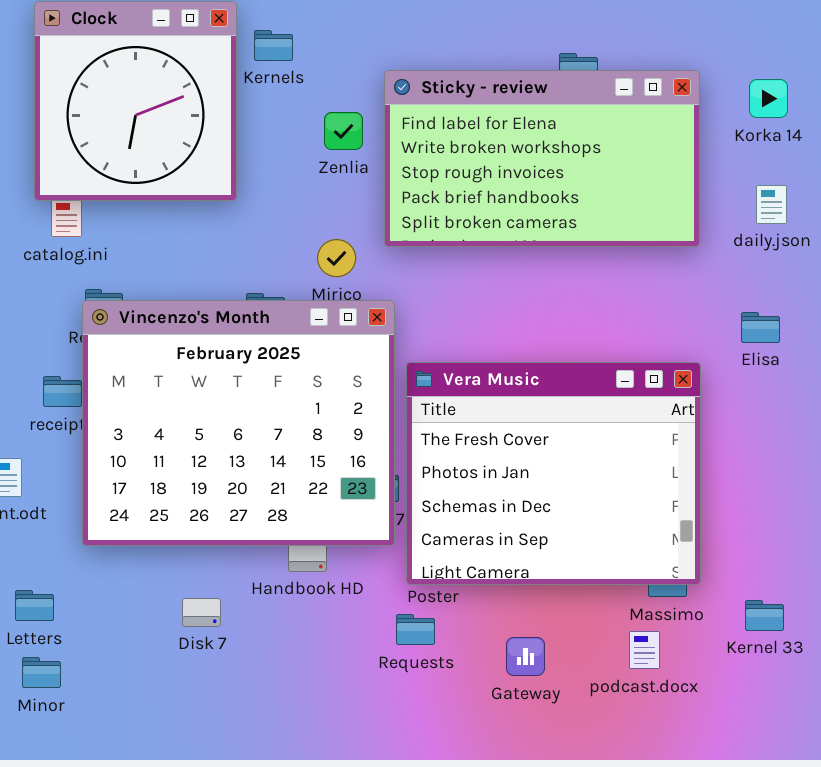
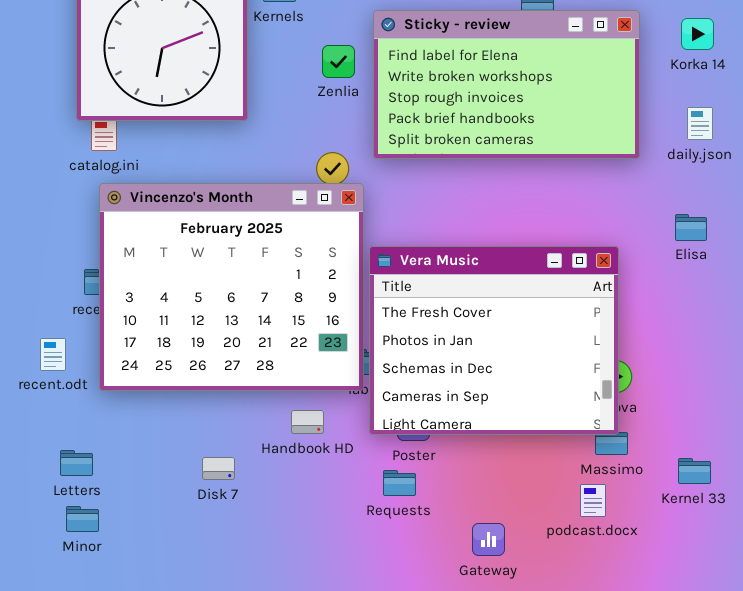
Vincenzo's Month: [82,300,395,546] -> [99,183,364,391], moved
Vera Music: [406,362,701,585] -> [369,246,619,435], moved
Gateway: [506,637,545,676] -> [472,523,505,556], moved

